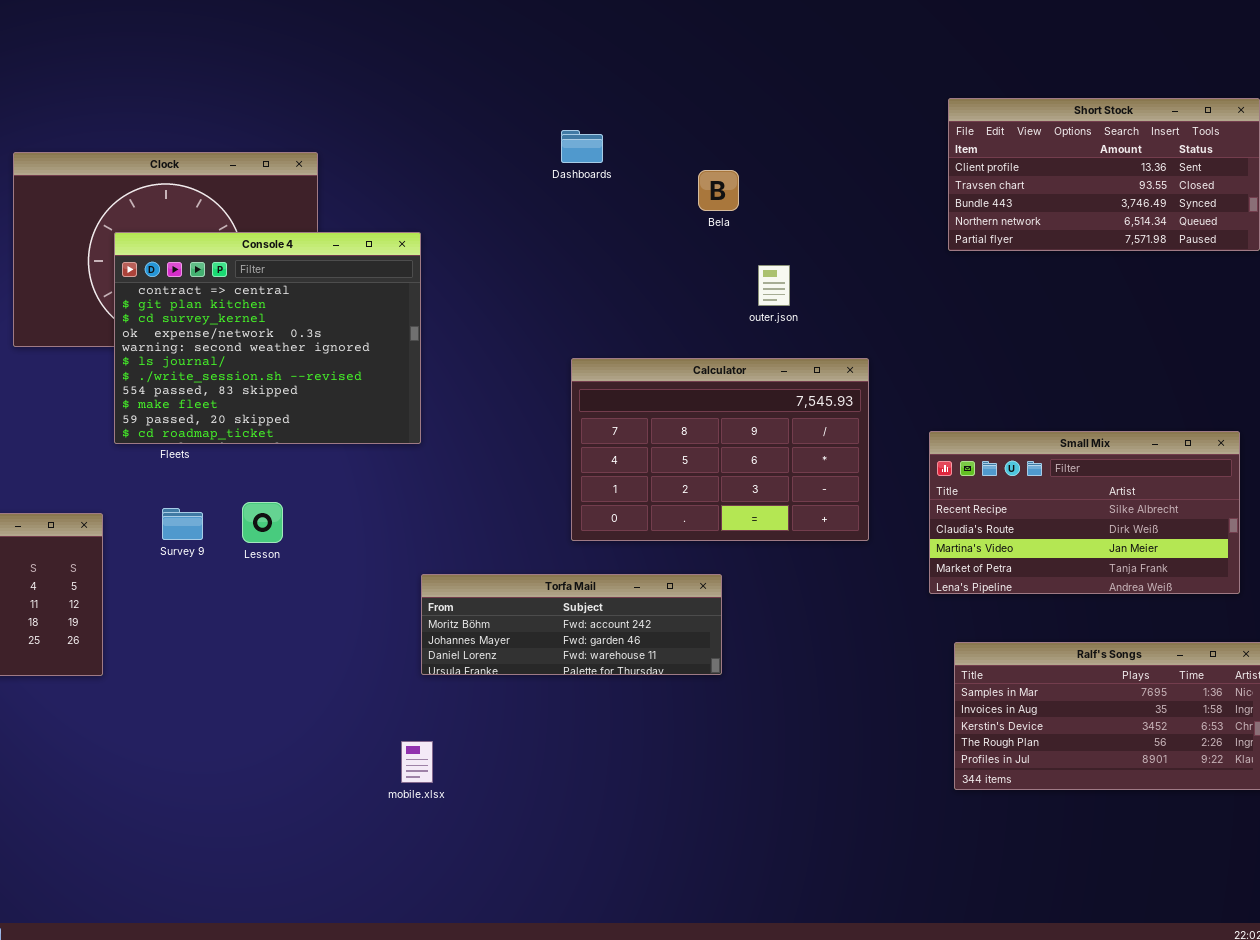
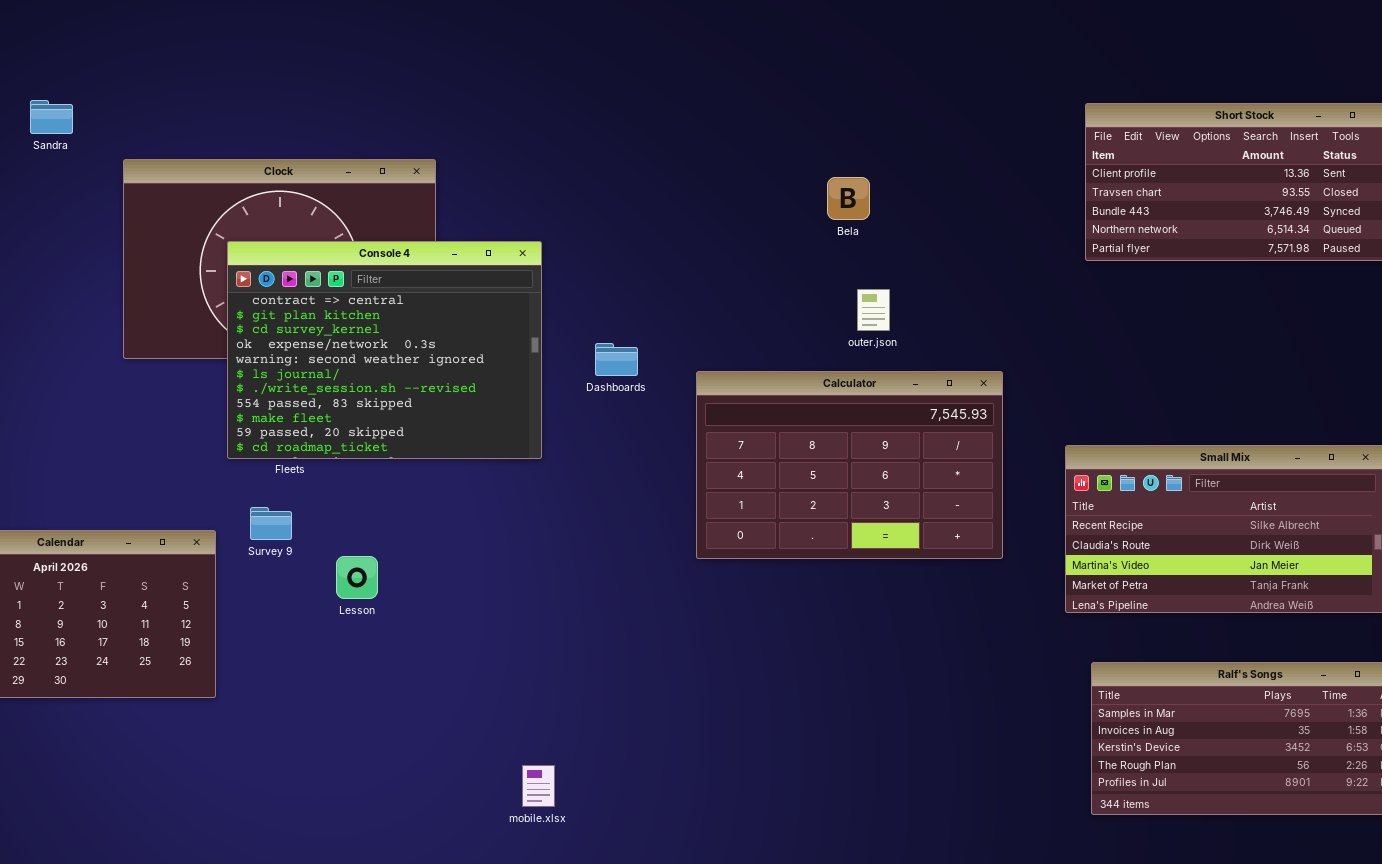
Dashboards: [561,130,603,163] -> [595,343,638,376], moved
outer.json: [758,265,790,306] -> [857,289,890,331], moved
Lesson: [242,502,283,543] -> [336,556,378,599], moved
Survey 9: [162,508,203,540] -> [250,507,292,540], moved
Torfa Mail: [421,574,722,675] -> none, closed

